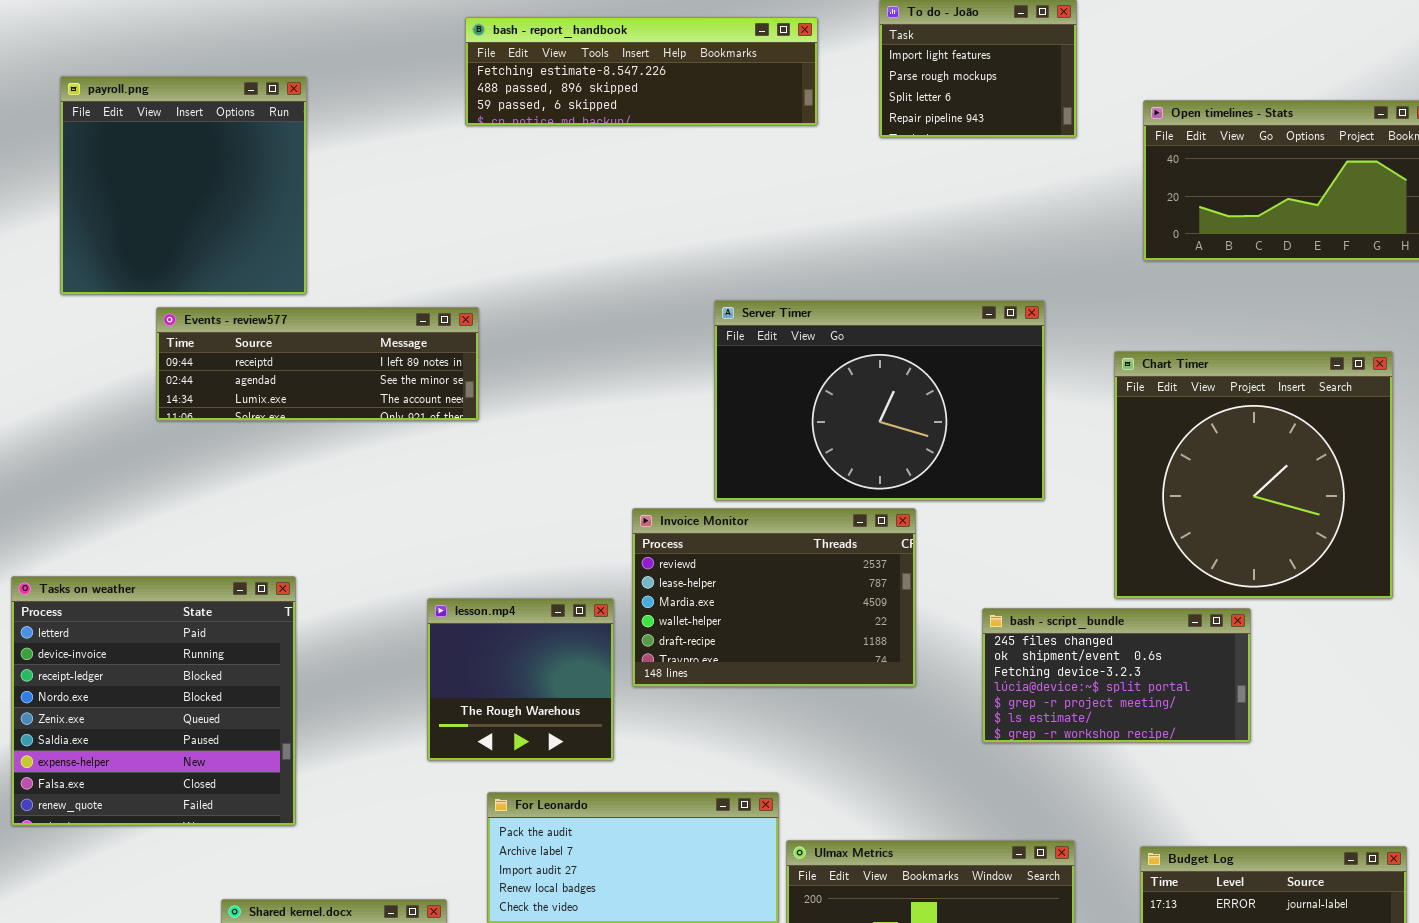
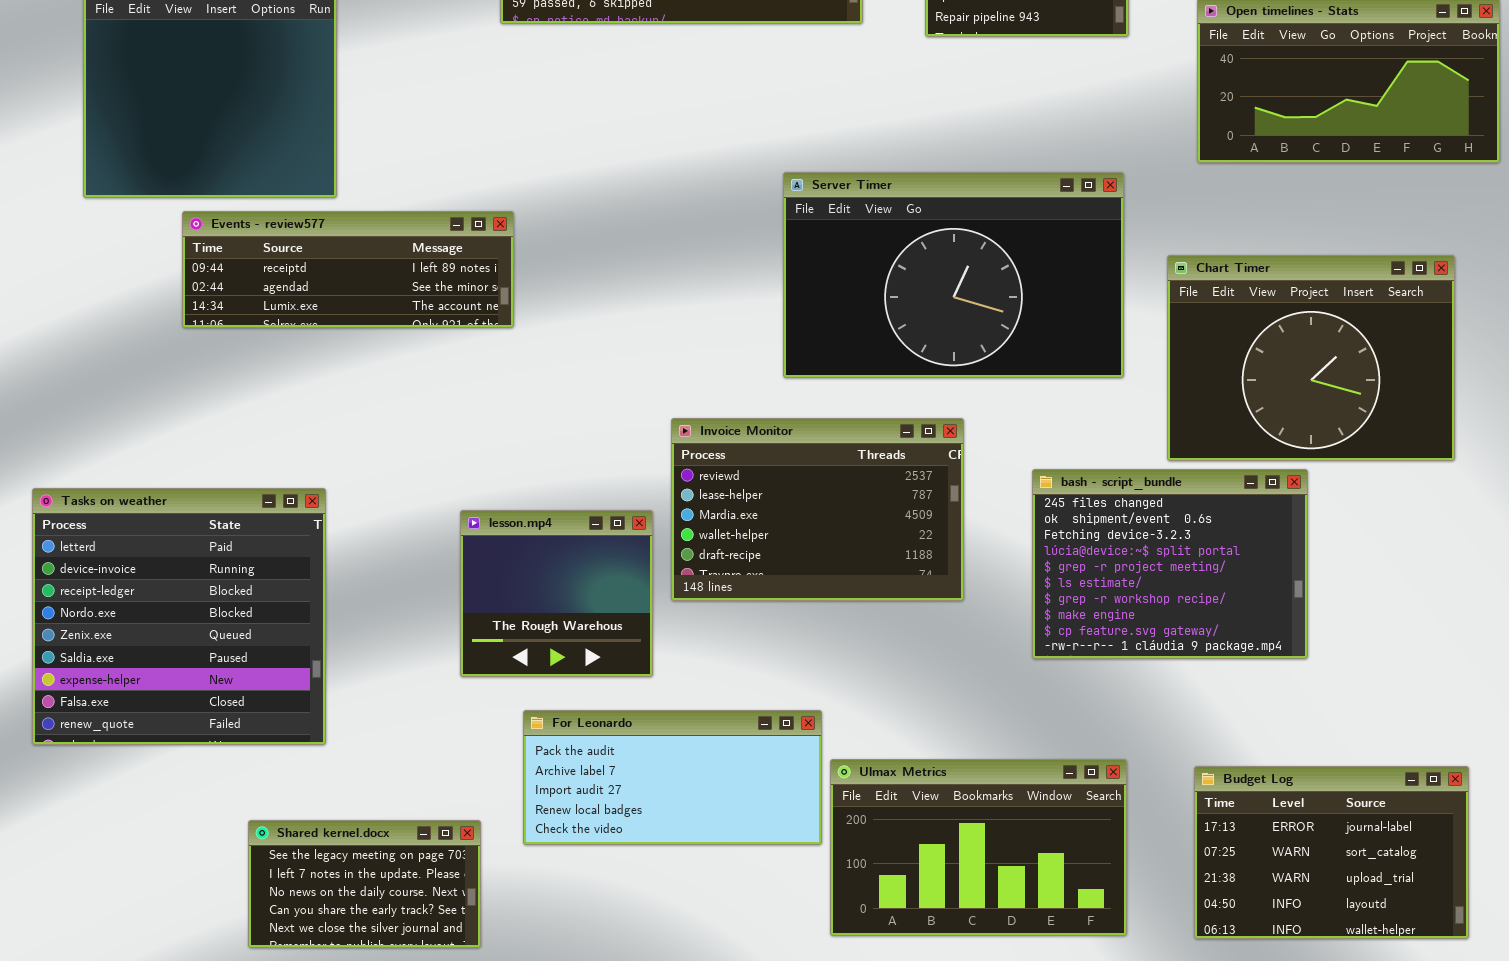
Server Timer: [714,300,1045,501] -> [783,172,1124,378], moved
Chart Timer: [1114,351,1393,599] -> [1167,255,1455,461], resized
bash - script_bundle: [982,608,1251,743] -> [1032,469,1308,659], resized

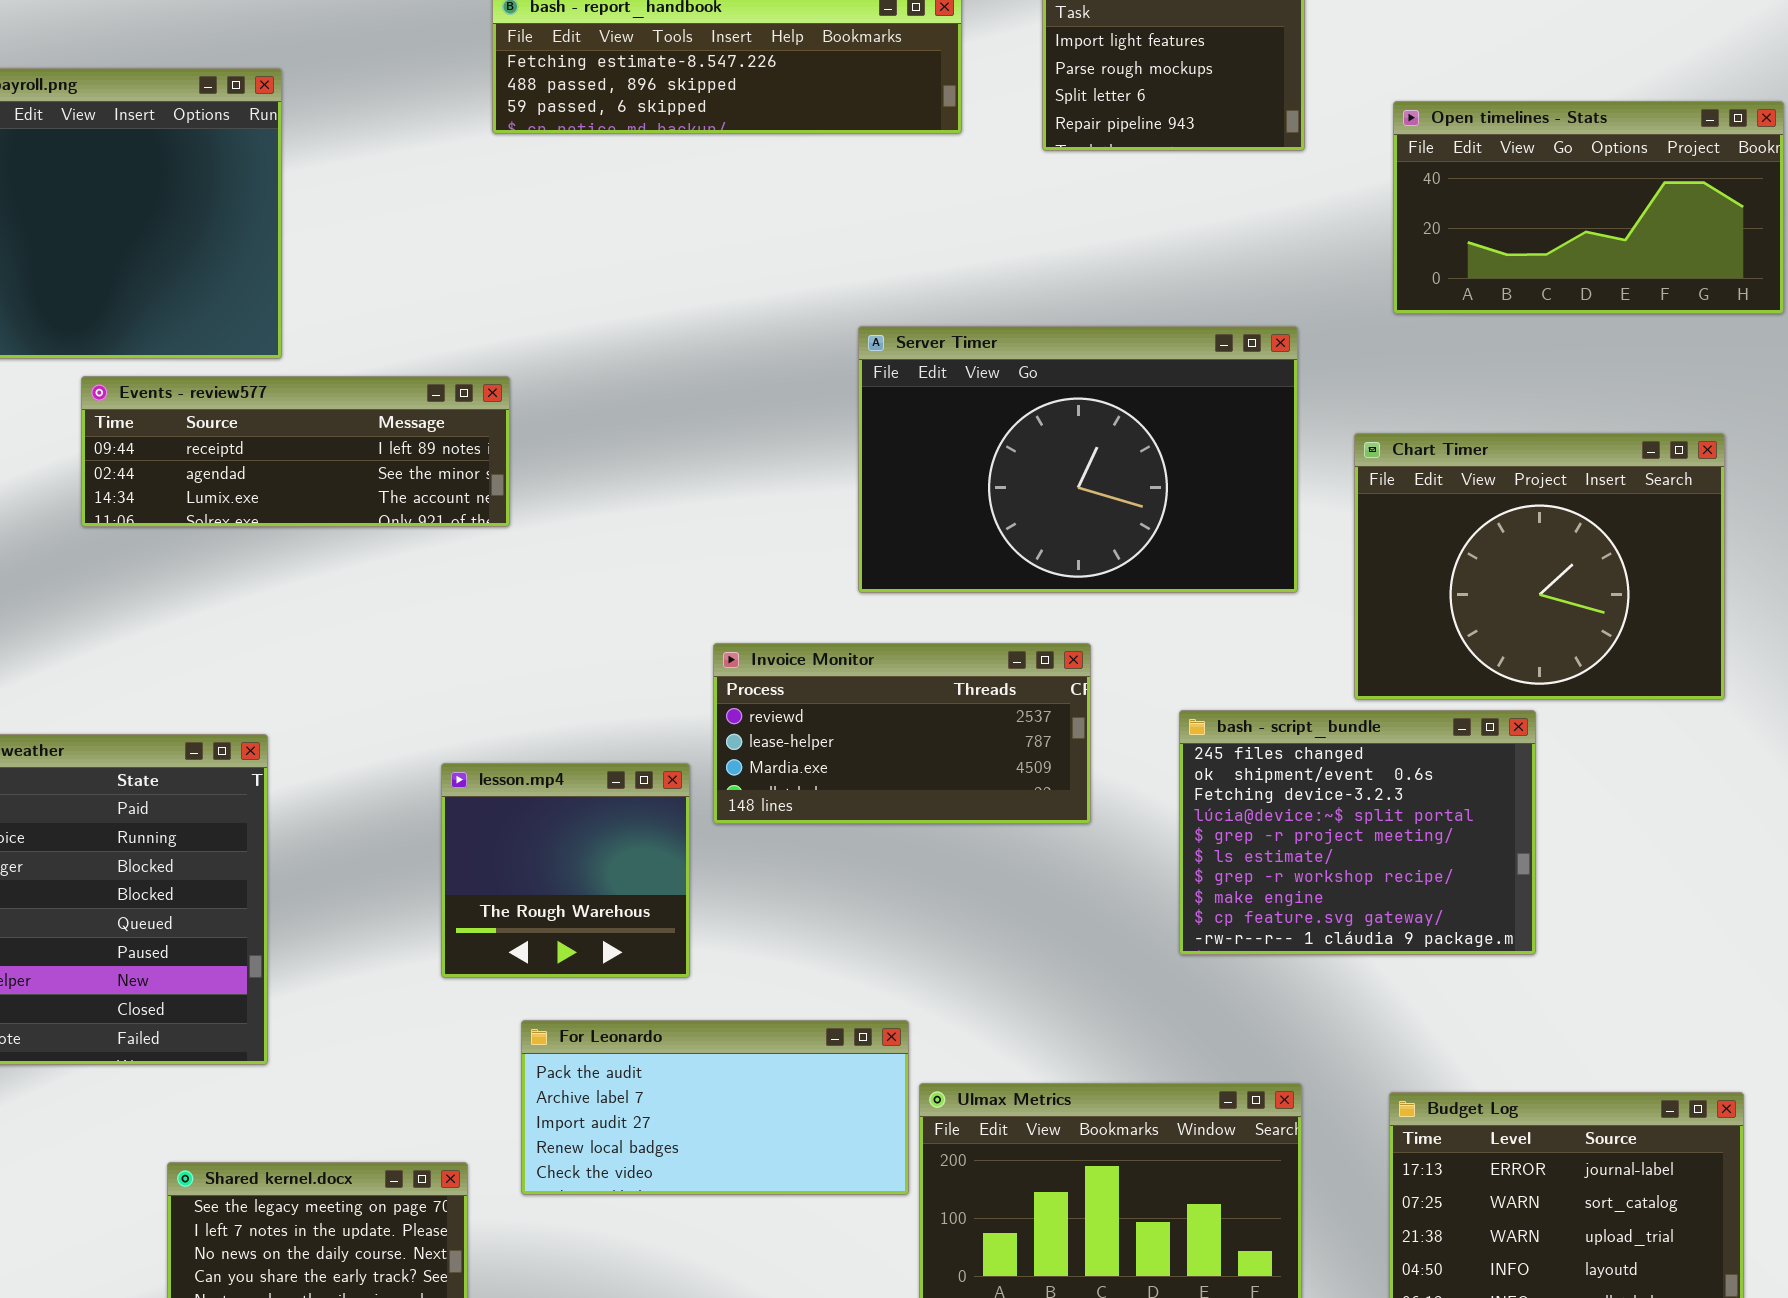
Invoice Monitor: [671,418,964,601] -> [713,643,1091,824], resized

